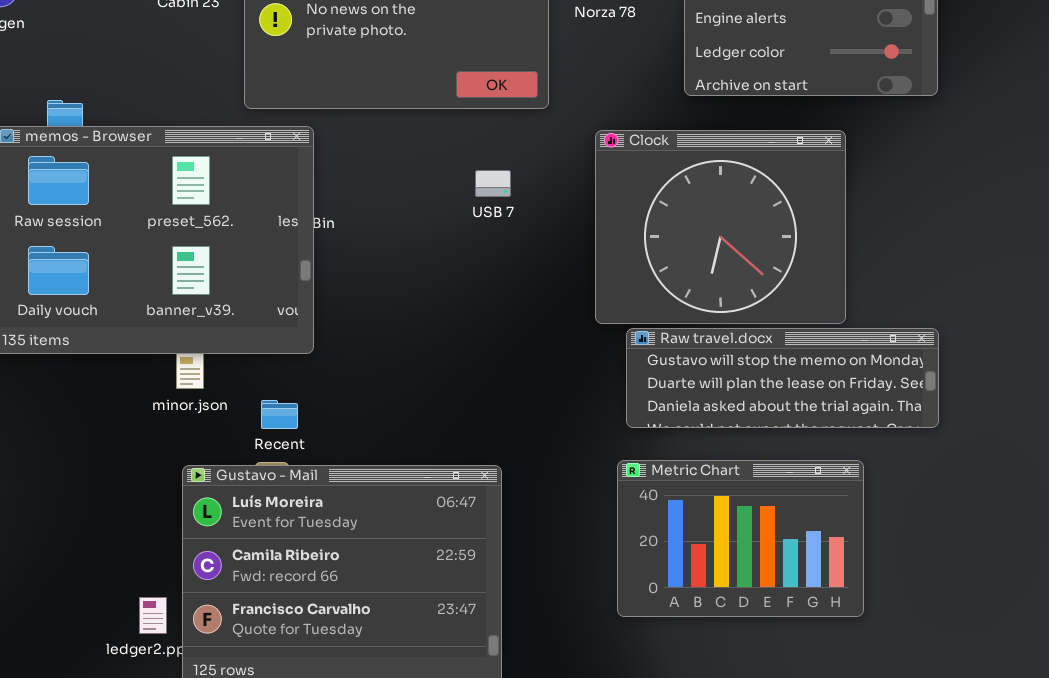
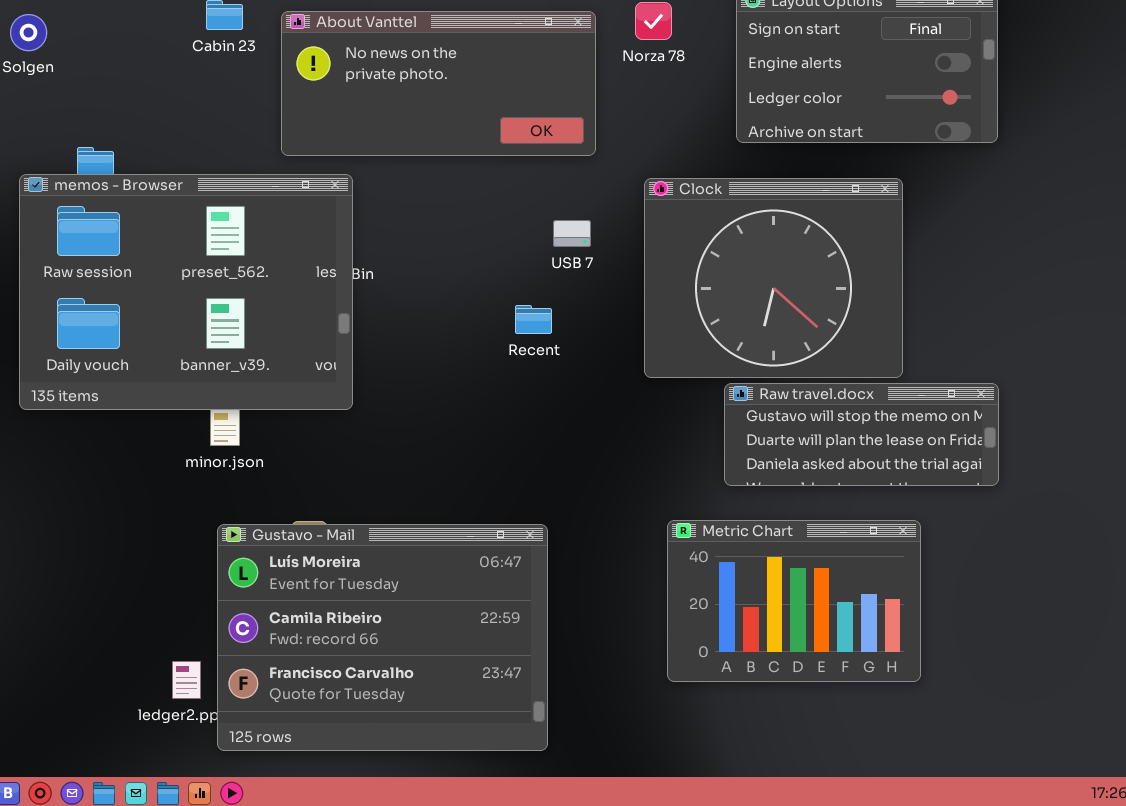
USB 7: [475,170,511,197] -> [553,220,591,247], moved
Raw travel.docx: [626,328,939,428] -> [724,383,999,486], resized
Recent: [261,400,298,429] -> [515,305,552,334], moved

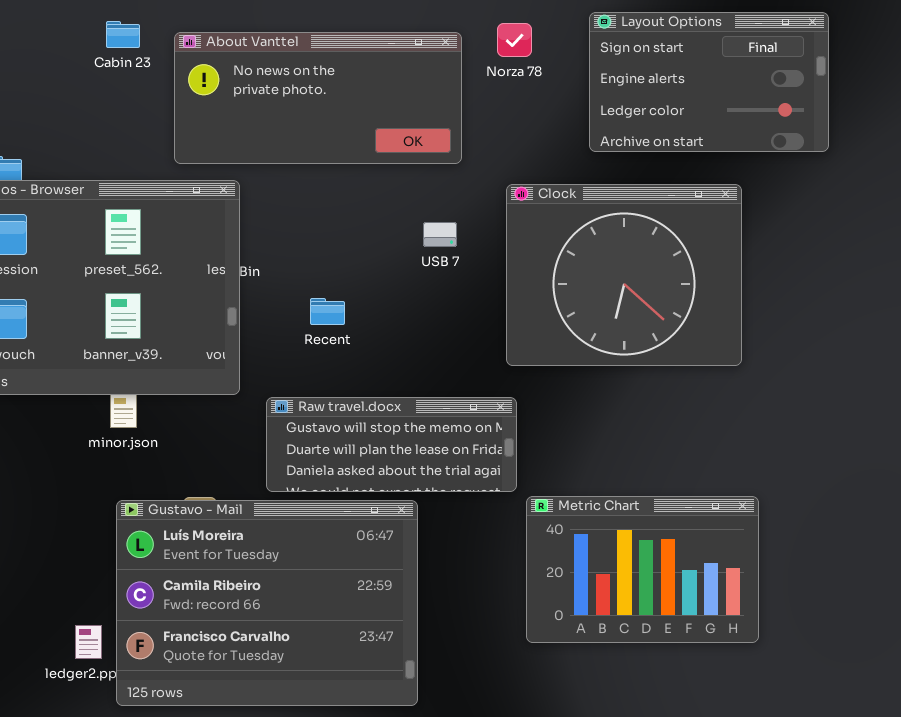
Recent: [515,305,552,334] -> [310,298,345,325], moved
Raw travel.docx: [724,383,999,486] -> [266,397,517,492], moved

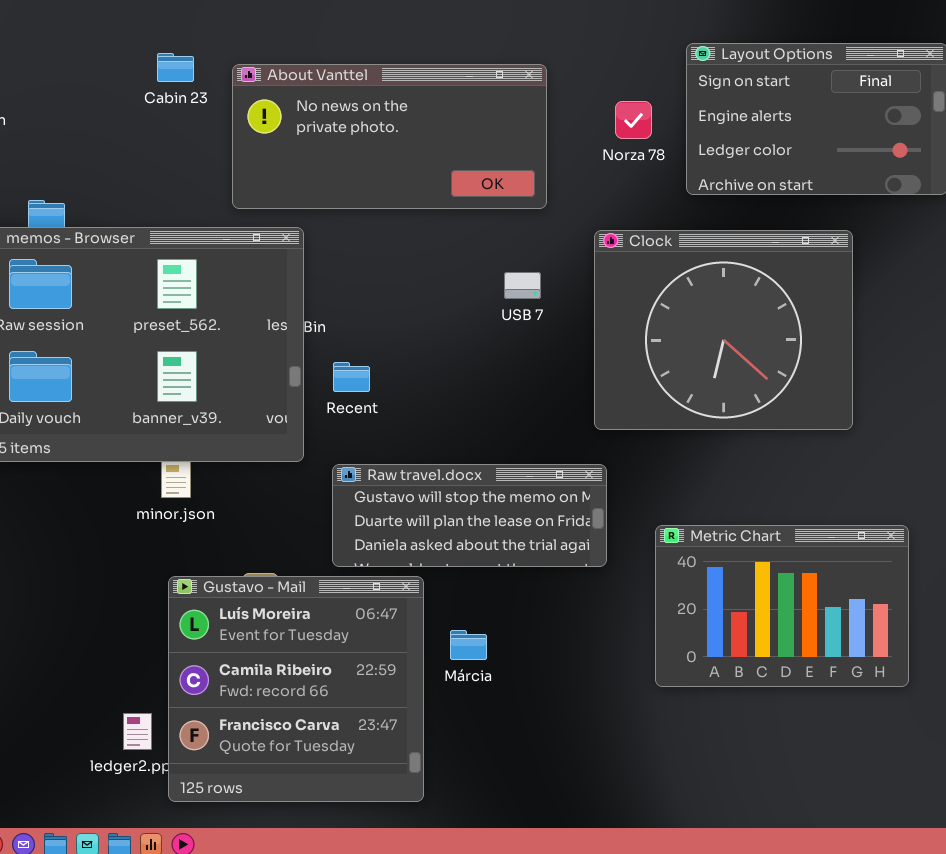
Norza 78: [497,23,532,57] -> [615,101,652,139], moved
Recent: [310,298,345,325] -> [333,362,370,392], moved
Metric Chart: [526,496,759,643] -> [655,525,909,687], moved
Gustavo - Mail: [116,500,418,706] -> [168,576,424,802], resized

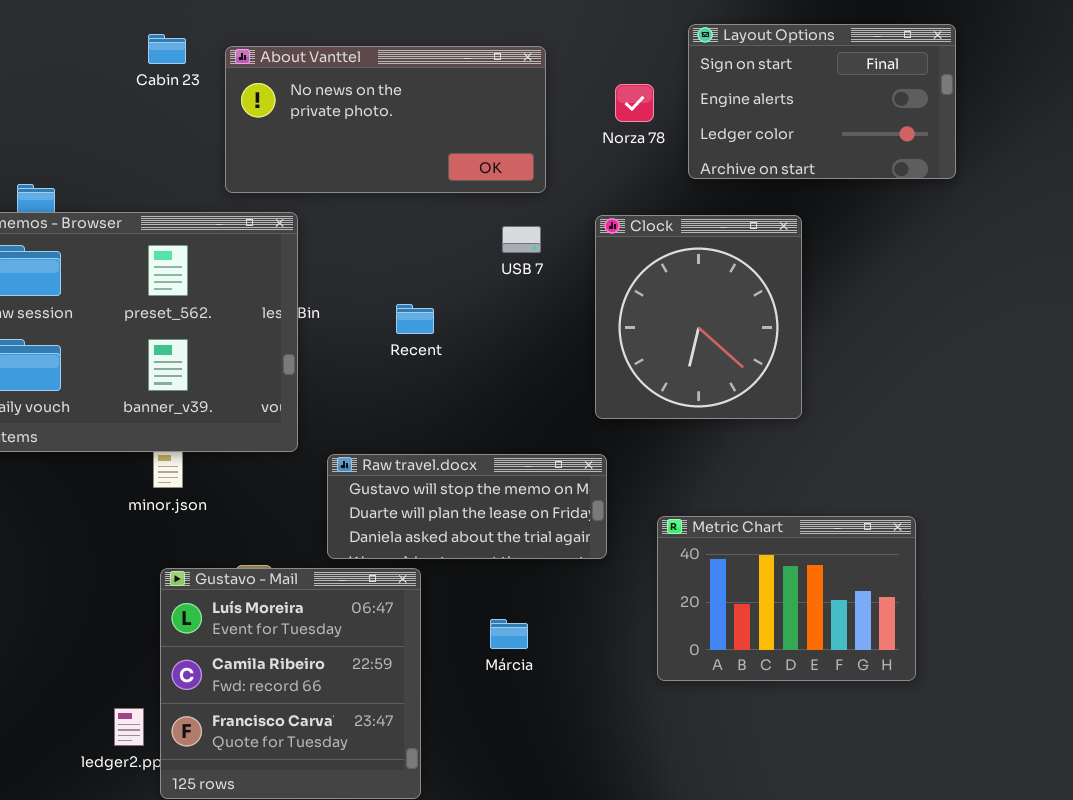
Clock: [594,230,853,430] -> [595,215,802,419], resized
USB 7: [504,272,541,299] -> [502,226,541,253], moved
Recent: [333,362,370,392] -> [396,304,434,334], moved
Márcia: [450,630,487,660] -> [490,619,528,649], moved

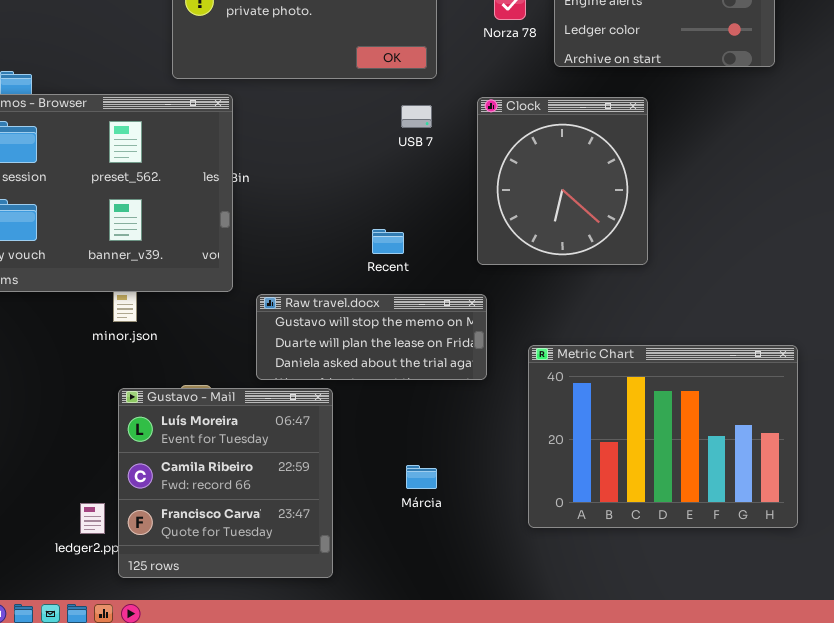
Recent: [396,304,434,334] -> [372,229,404,254], moved
Metric Chart: [657,516,916,681] -> [528,345,798,528], resized
Márcia: [490,619,528,649] -> [406,465,437,489], moved

